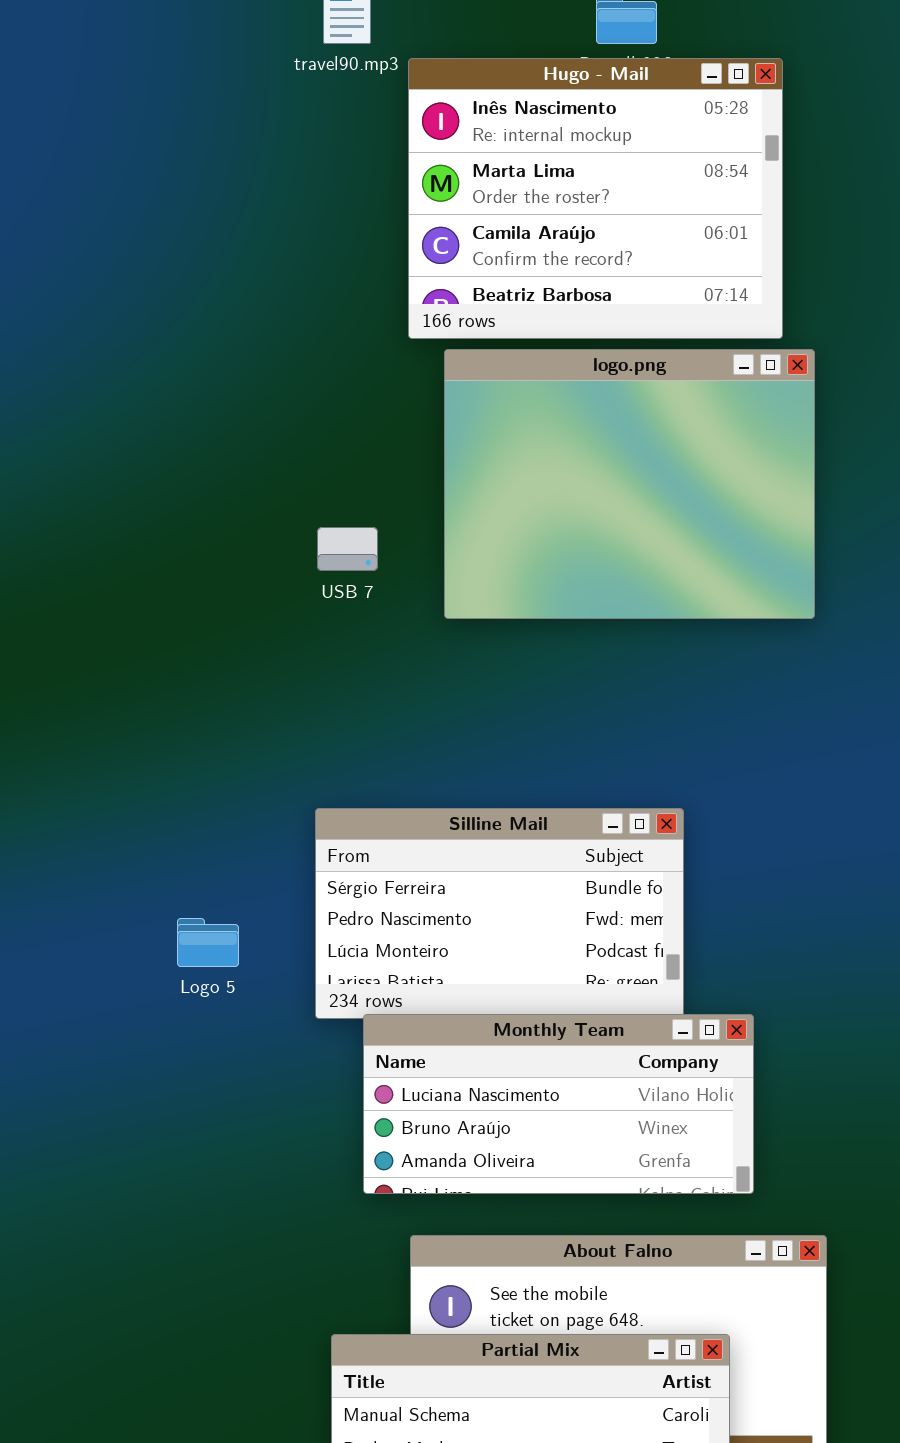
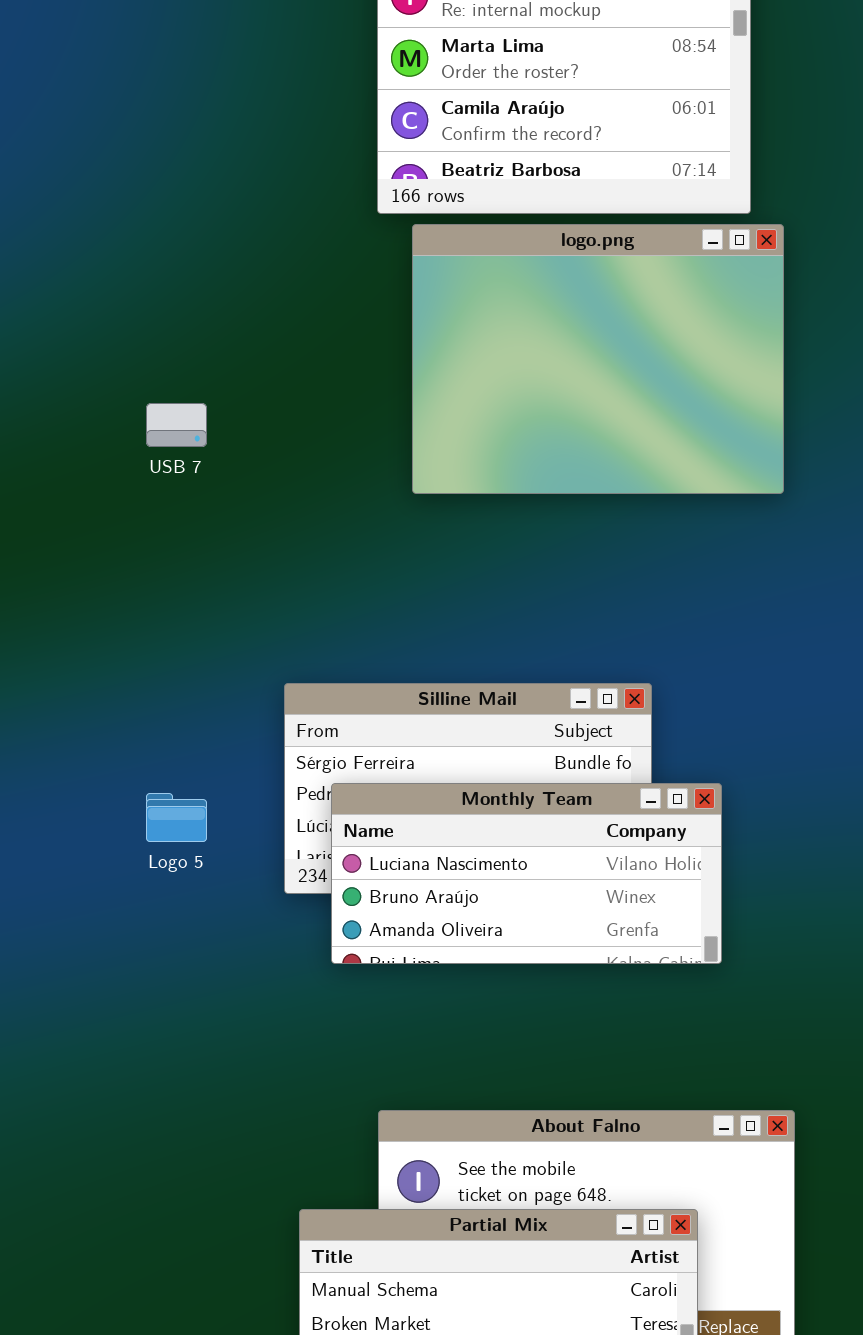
USB 7: [317,527,378,571] -> [146,403,207,447], moved
Monthly Team: [363,1014,754,1194] -> [331,783,722,964], moved

